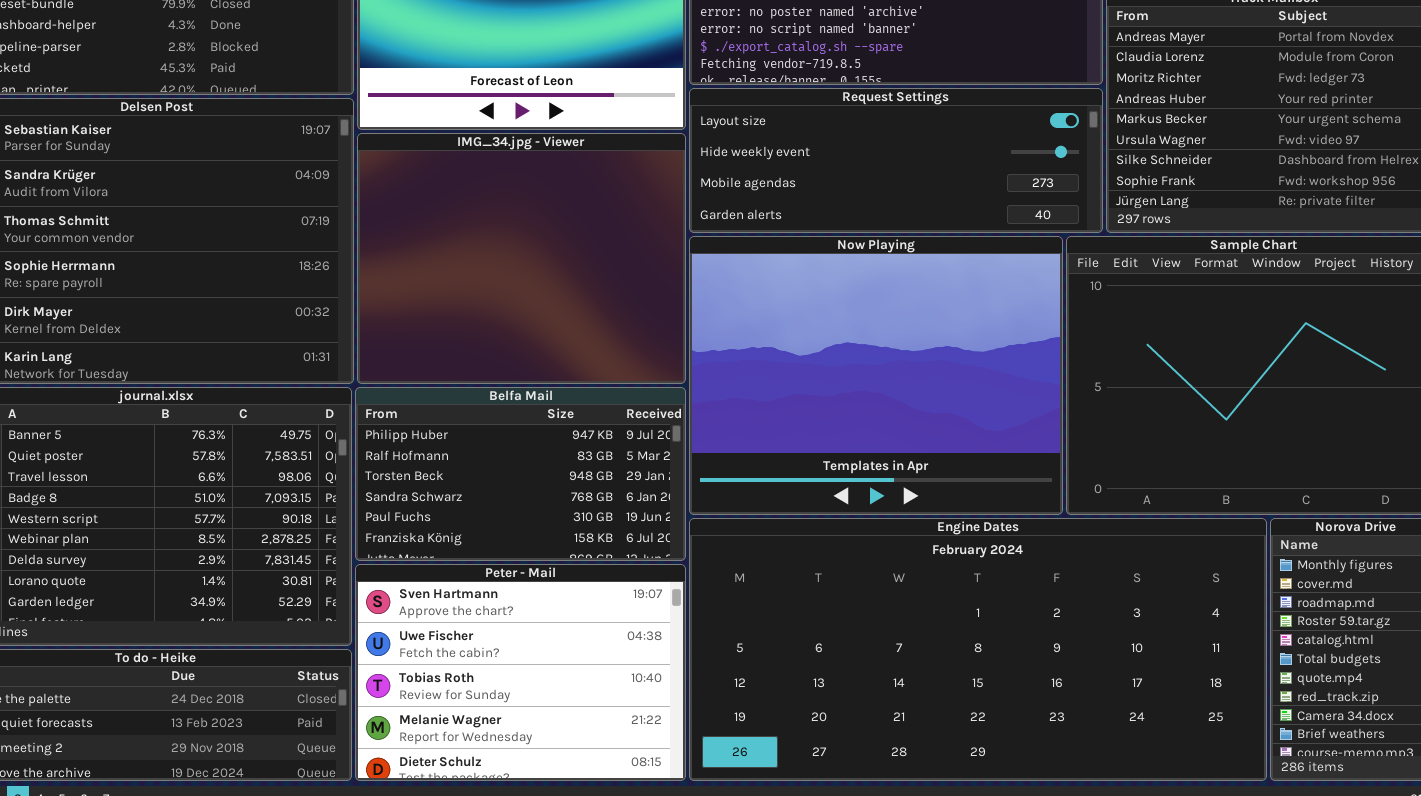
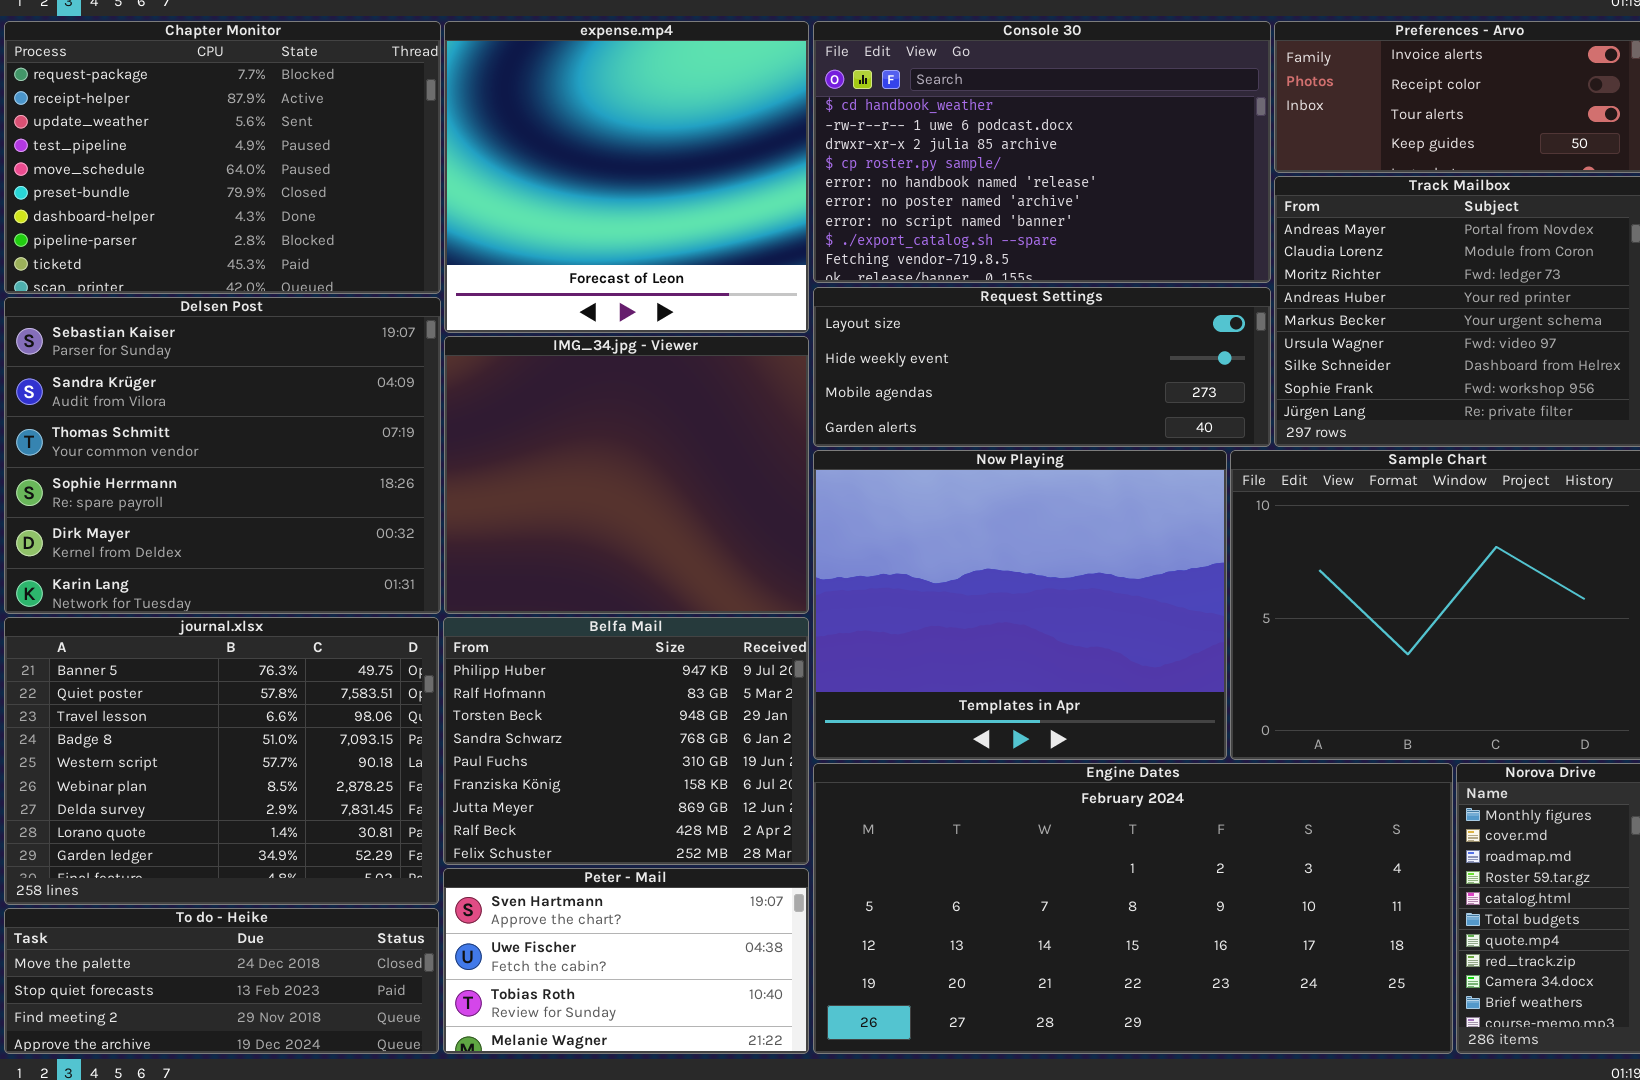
Belfa Mail: [355,387,686,561] -> [443,617,809,865], resized
Peter - Mail: [355,564,686,781] -> [443,868,809,1054], resized

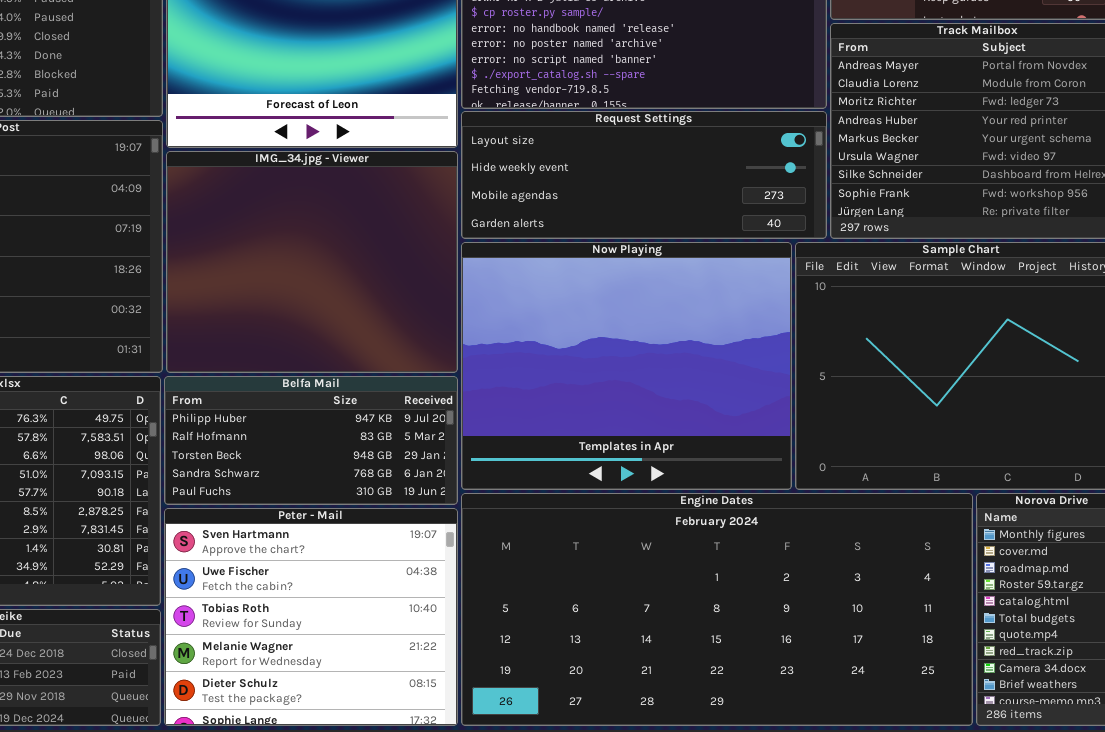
Belfa Mail: [443,617,809,865] -> [164,376,458,505], resized
Peter - Mail: [443,868,809,1054] -> [164,508,458,726], resized

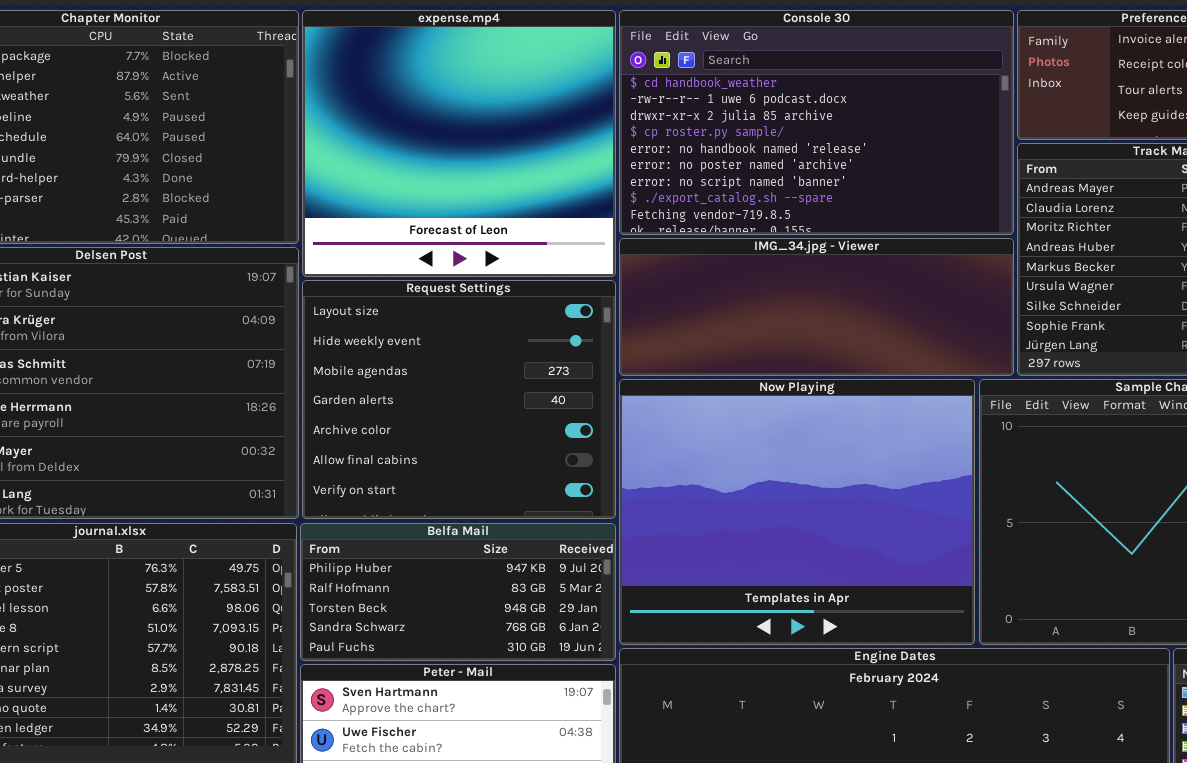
Request Settings: [461,111,827,239] -> [302,280,616,519], moved, resized
IMG_34.jpg - Viewer: [166,151,458,373] -> [619,238,1014,376], moved, resized

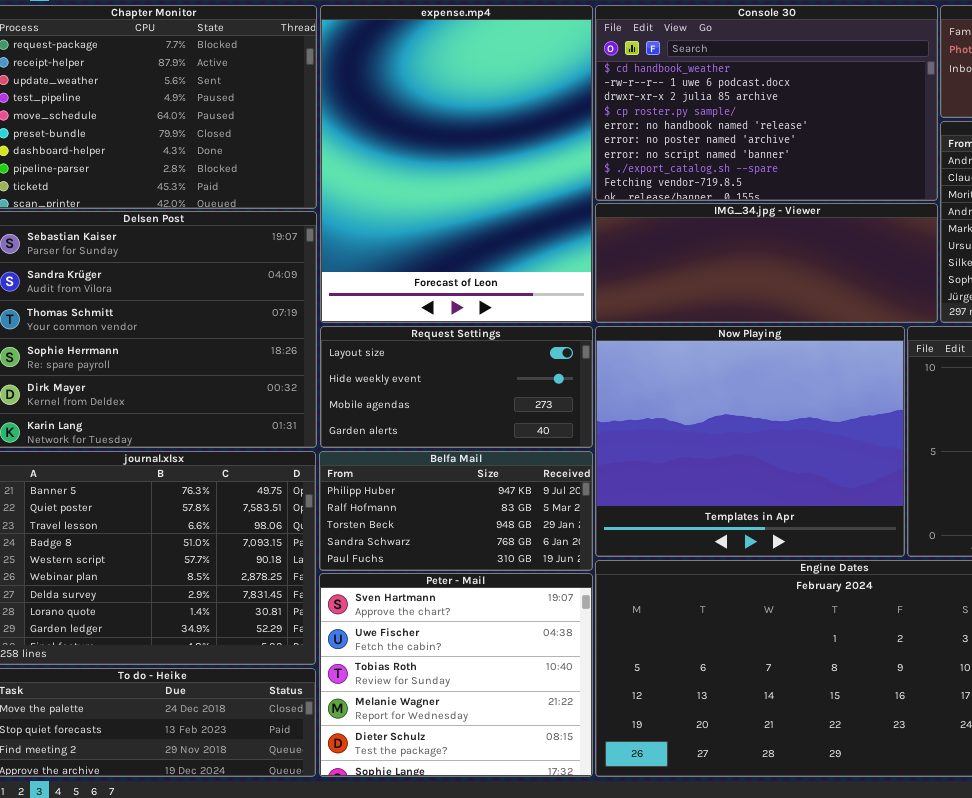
expense.mp4: [302,10,616,277] -> [320,5,593,323], resized
Request Settings: [302,280,616,519] -> [320,326,593,448], resized

